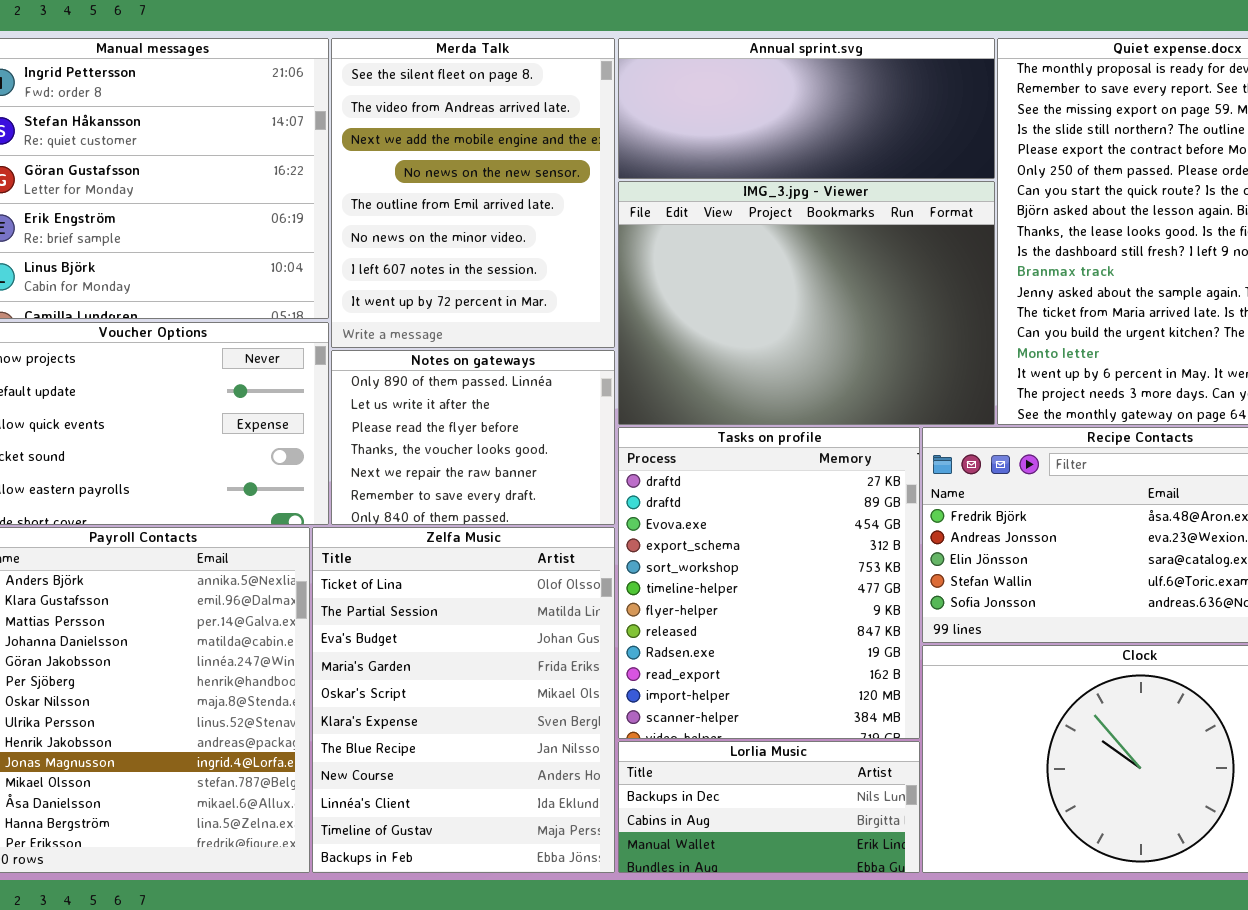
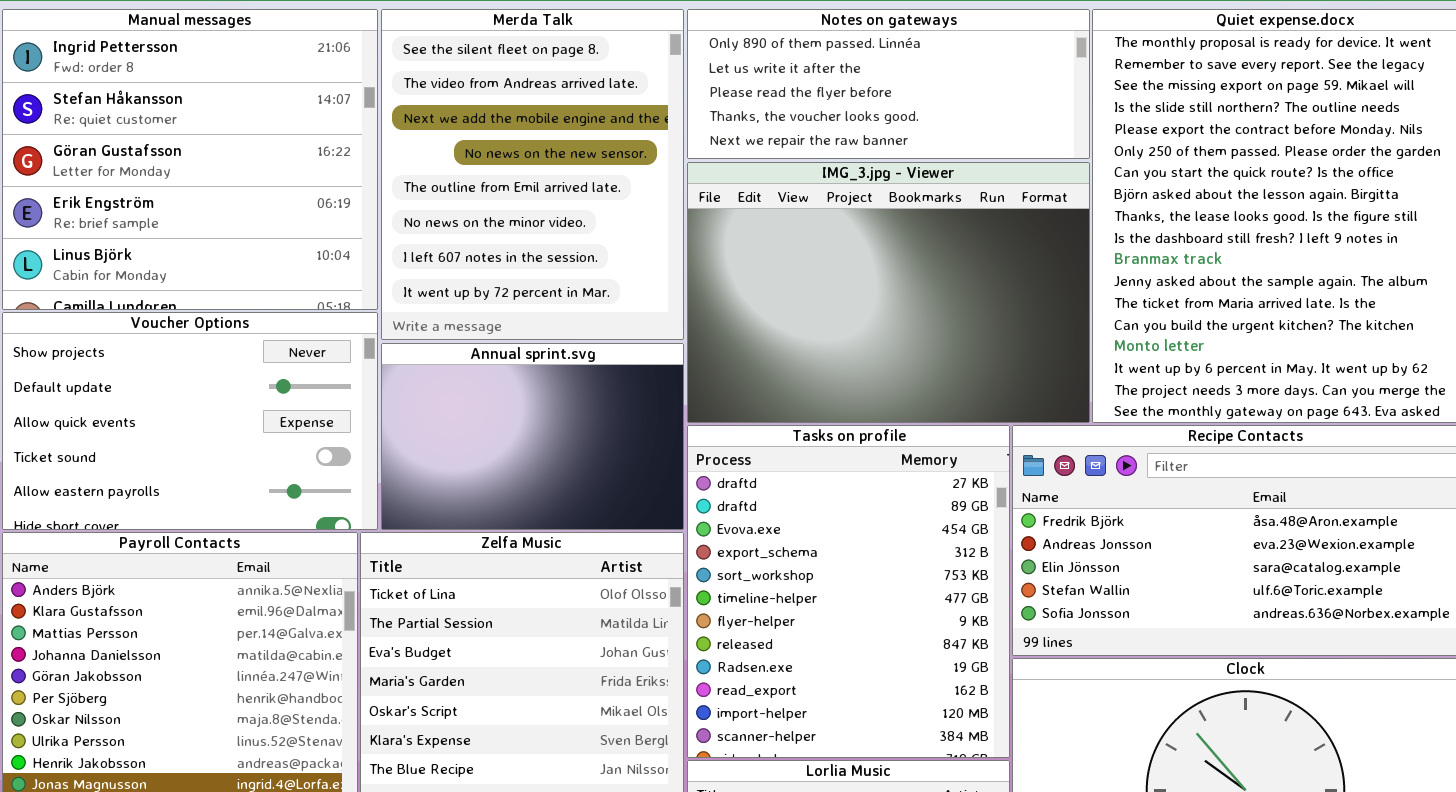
Annual sprint.svg: [618,38,995,179] -> [381,343,684,530], moved, resized
Notes on gateways: [331,350,615,525] -> [687,9,1090,159], moved, resized

